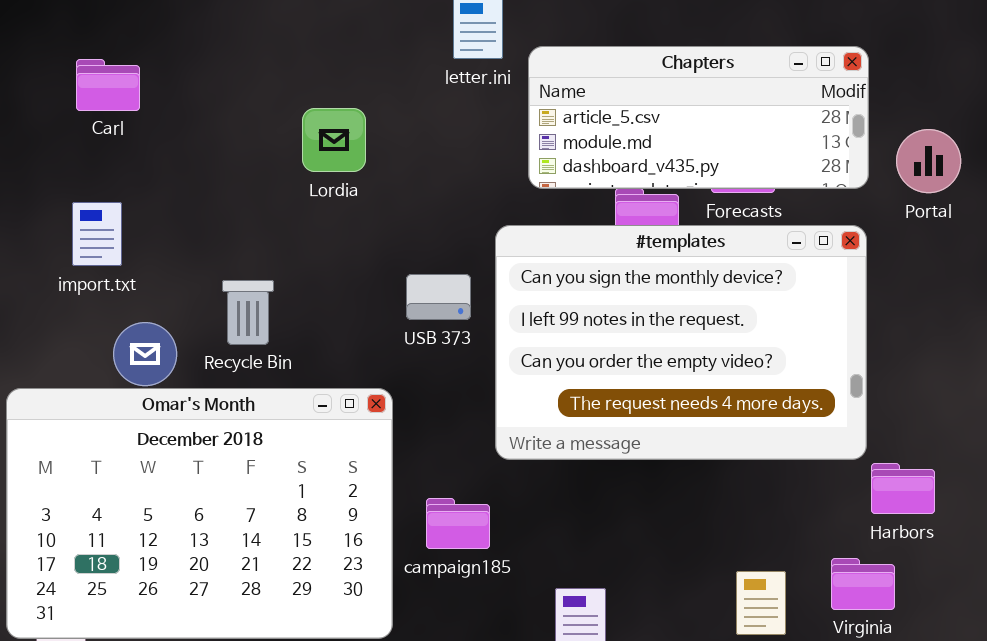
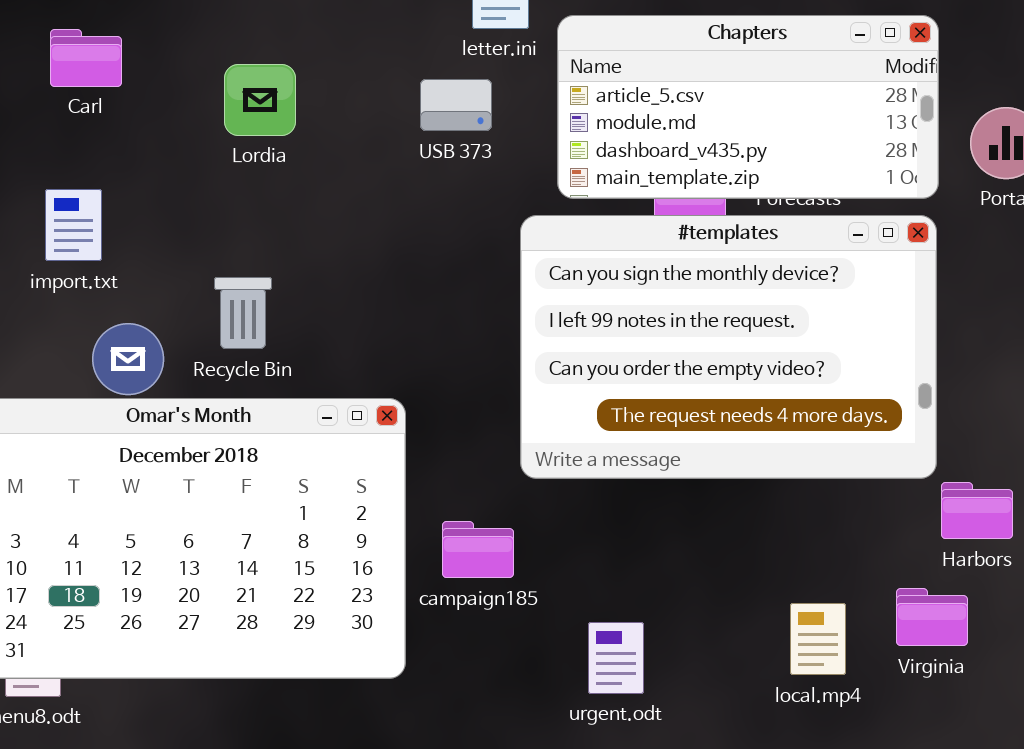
Chapters: [528,46,869,189] -> [557,15,939,199], resized
Lordia: [302,108,366,172] -> [224,64,296,136], moved
USB 373: [406,274,471,320] -> [420,79,492,131], moved

